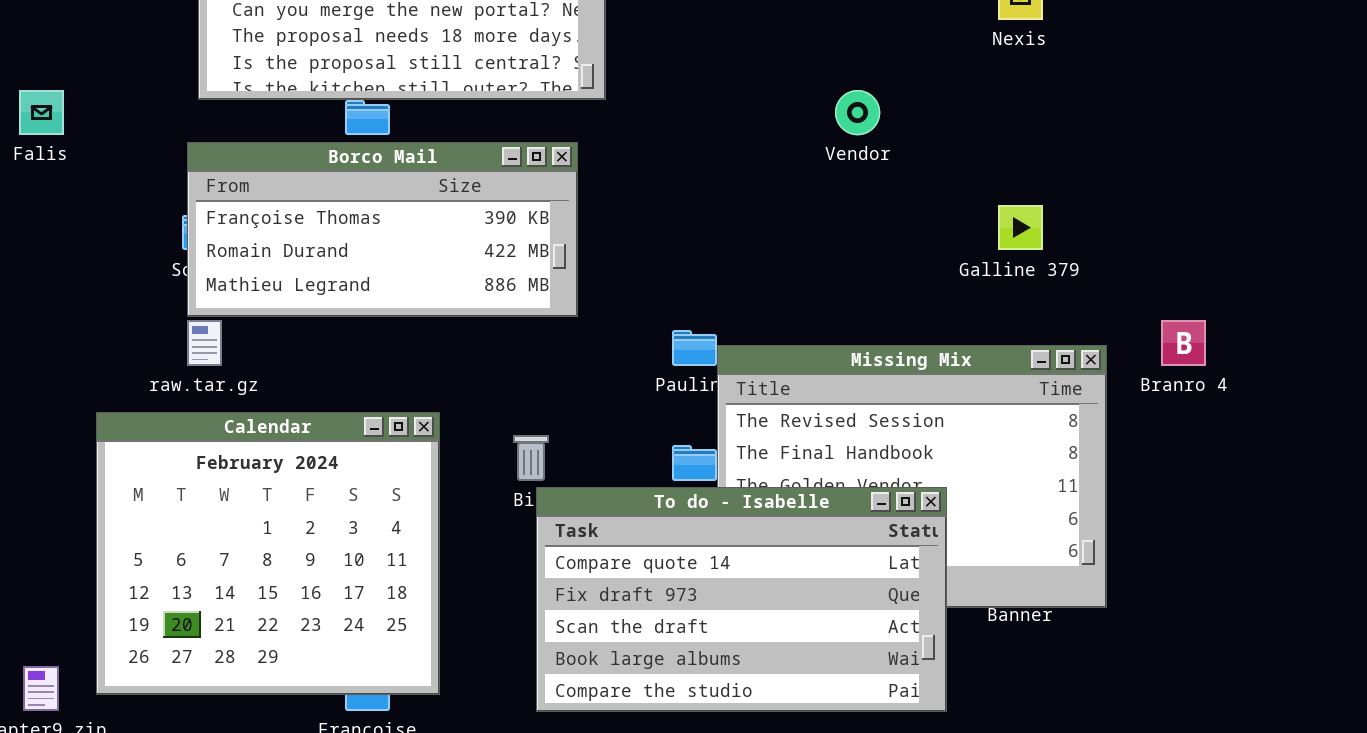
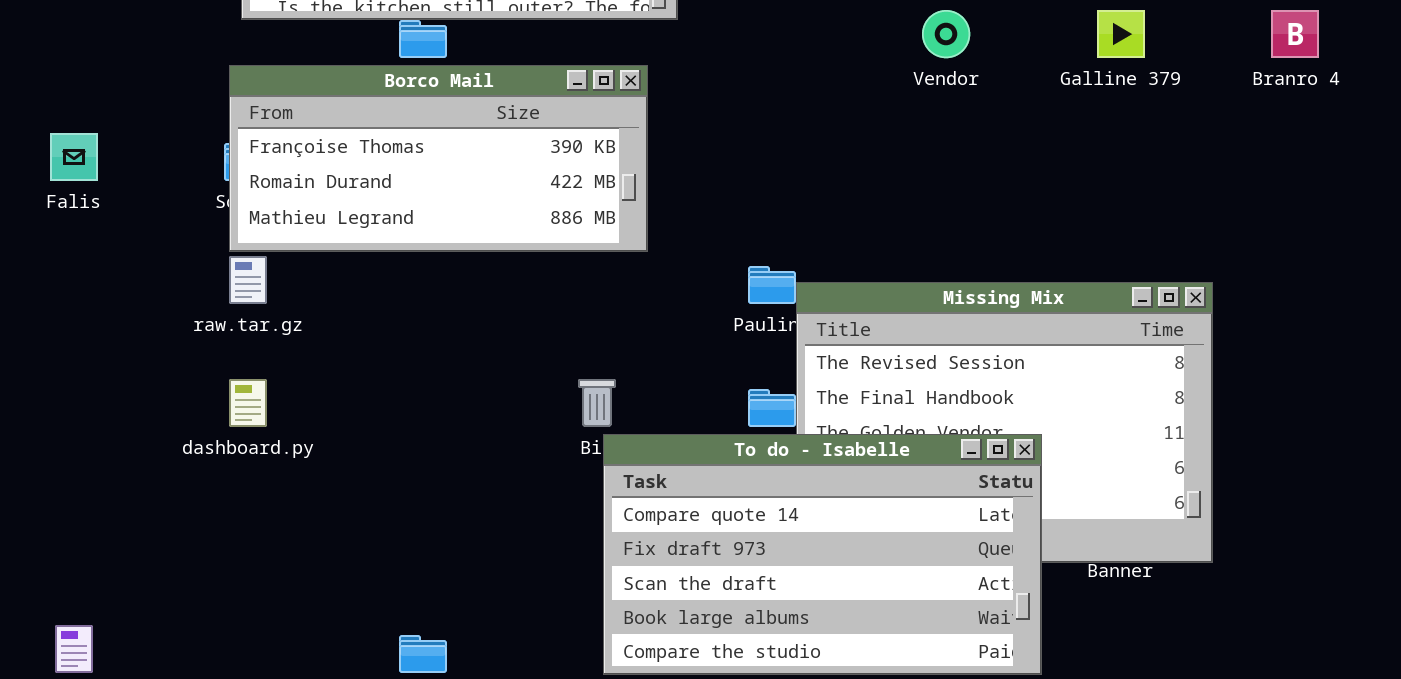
Falis: [19,90,64,135] -> [50,133,98,181], moved
Galline 379: [998,205,1043,250] -> [1097,10,1145,58], moved
Branro 4: [1161,320,1206,366] -> [1271,10,1319,58], moved
Calendar: [96,412,440,695] -> none, closed

